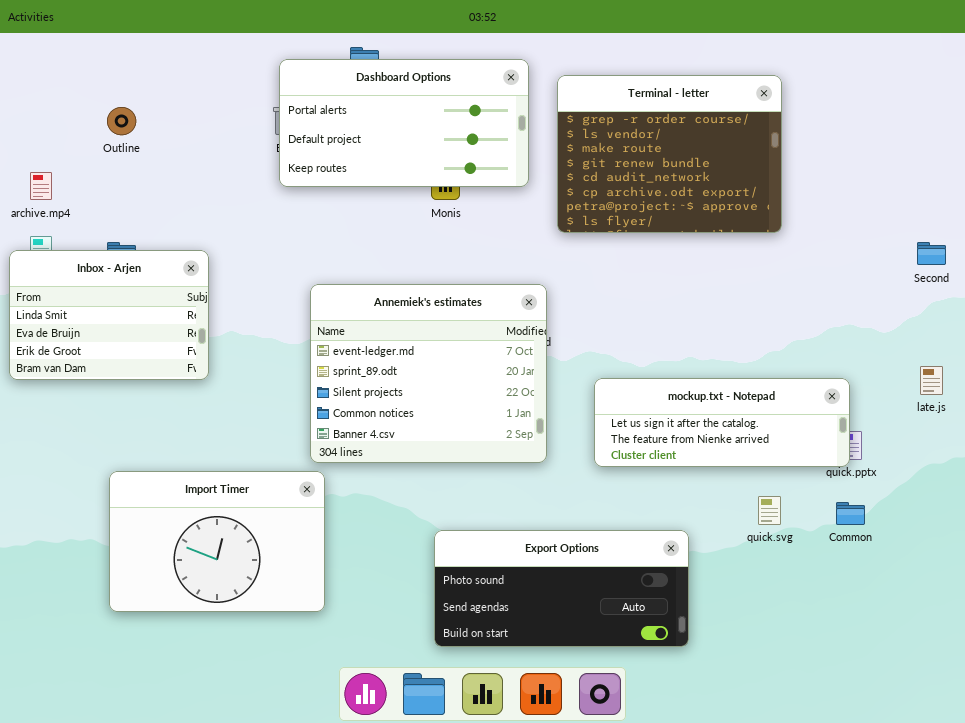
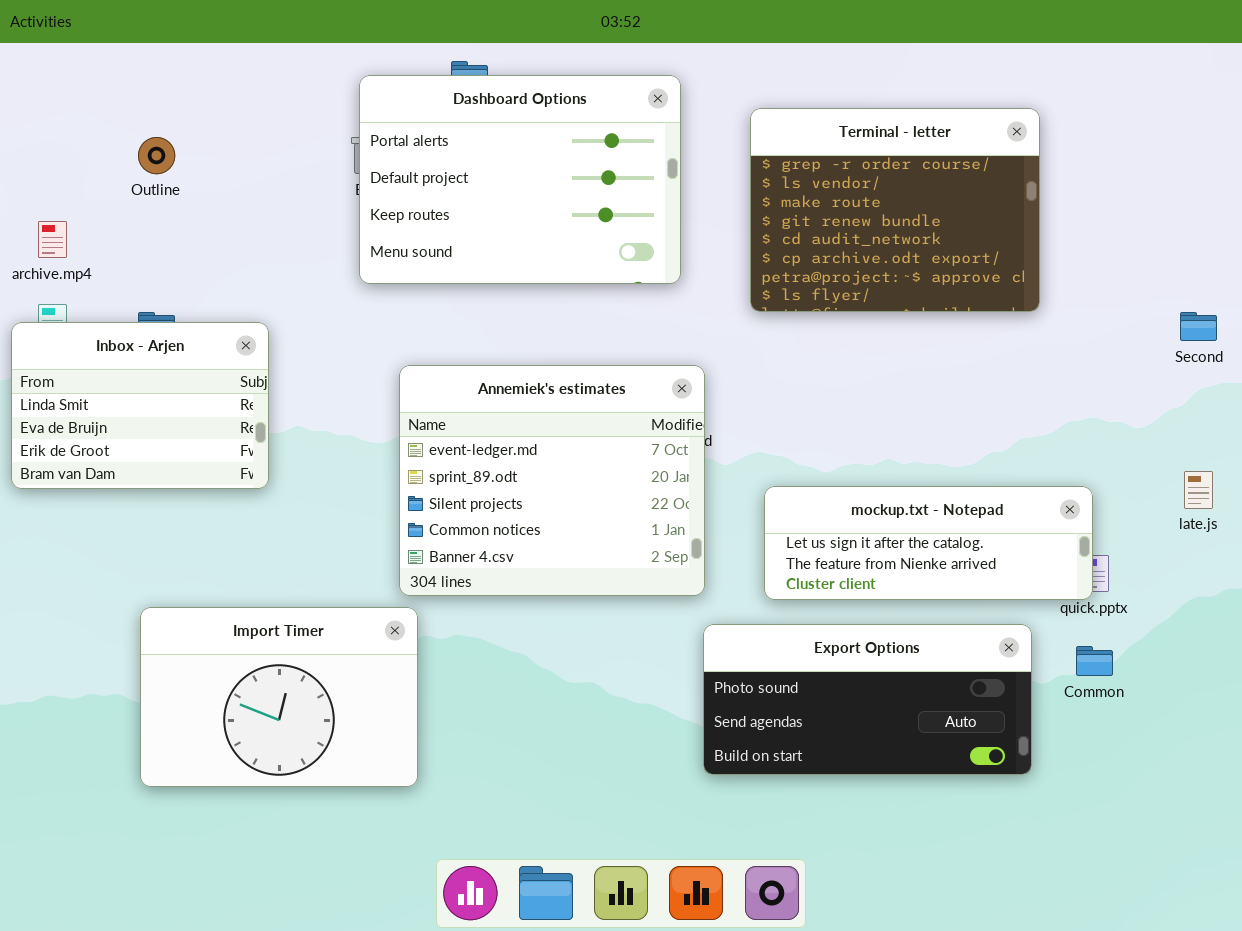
Dashboard Options: [279,59,529,187] -> [359,75,681,284], resized
Terminal - letter: [557,75,782,233] -> [750,108,1040,312], moved
Export Options: [434,530,689,647] -> [703,624,1032,775], moved

